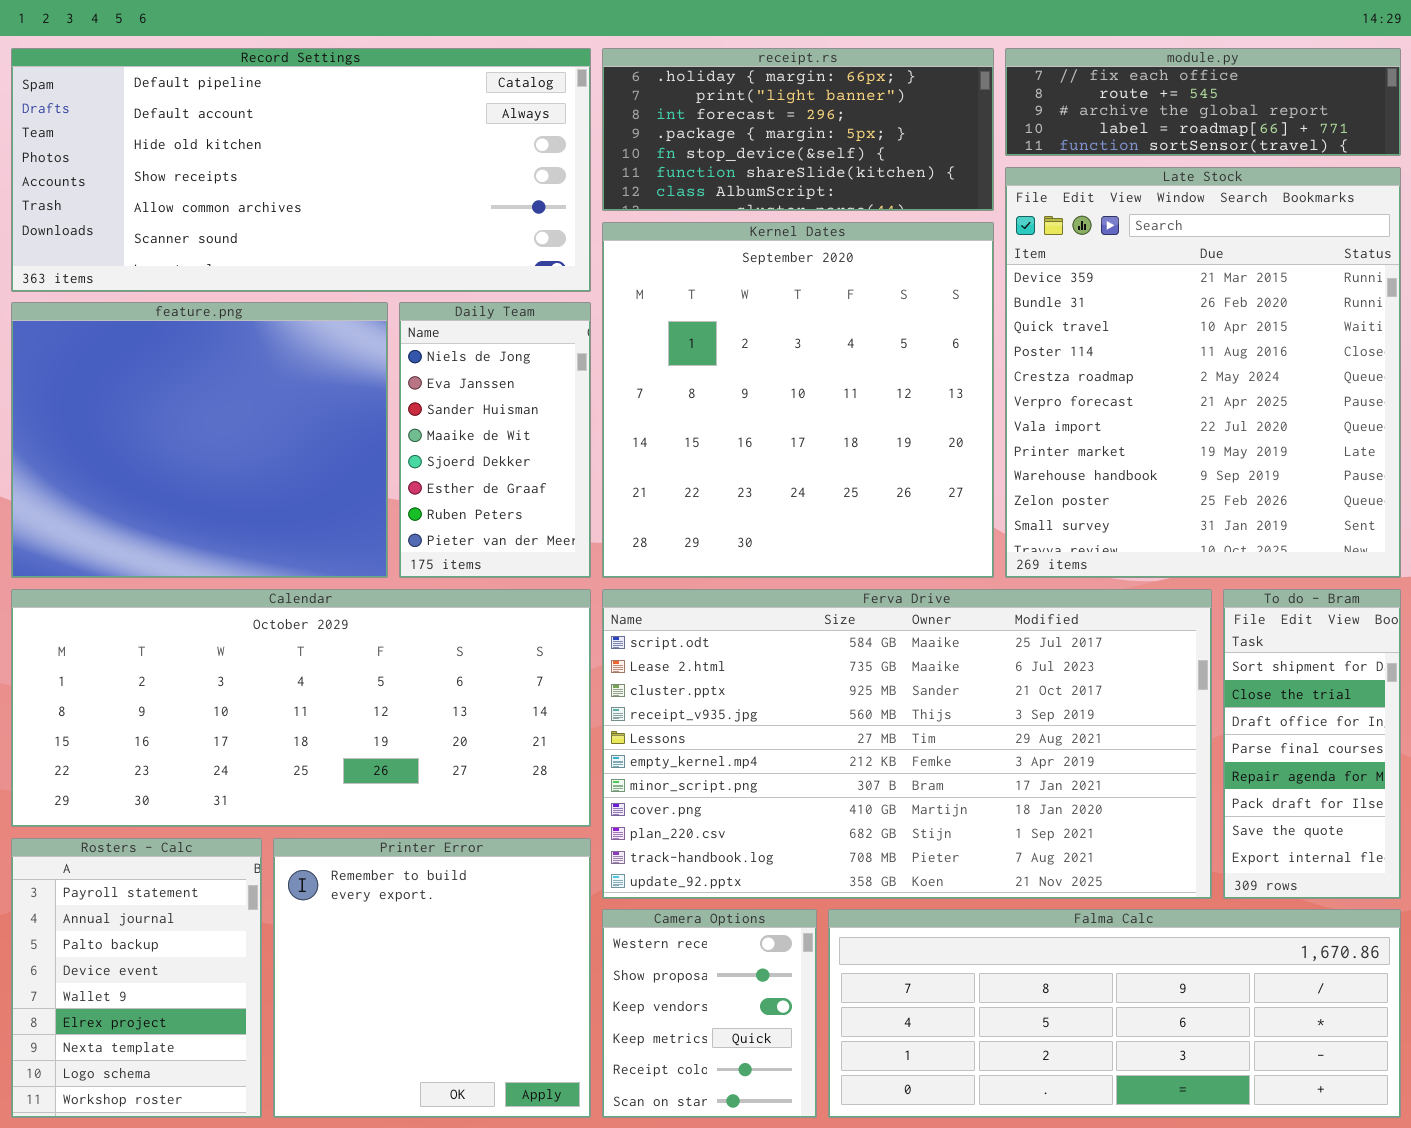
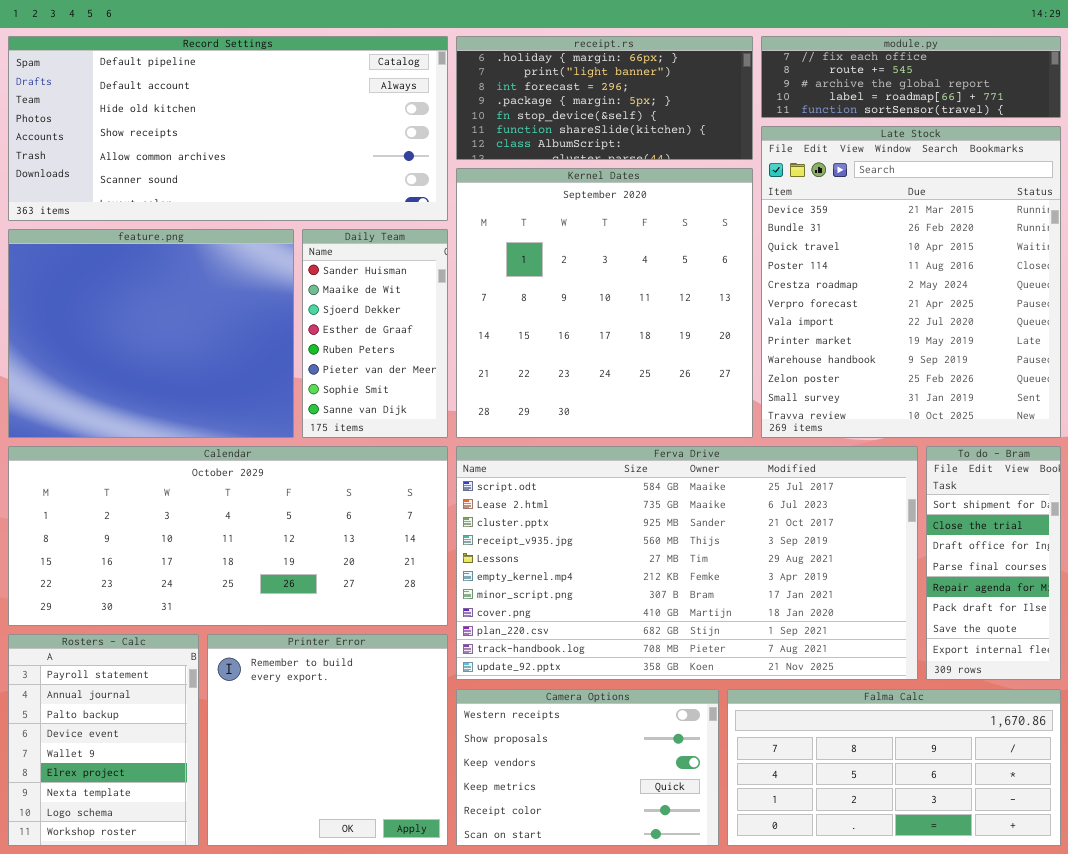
Daily Team: [399,302,591,578] -> [302,229,448,438], scrolled down 2 rows
Camera Options: [602,909,817,1118] -> [456,689,719,846], resized
Falma Calc: [828,909,1401,1118] -> [727,689,1061,846], resized

